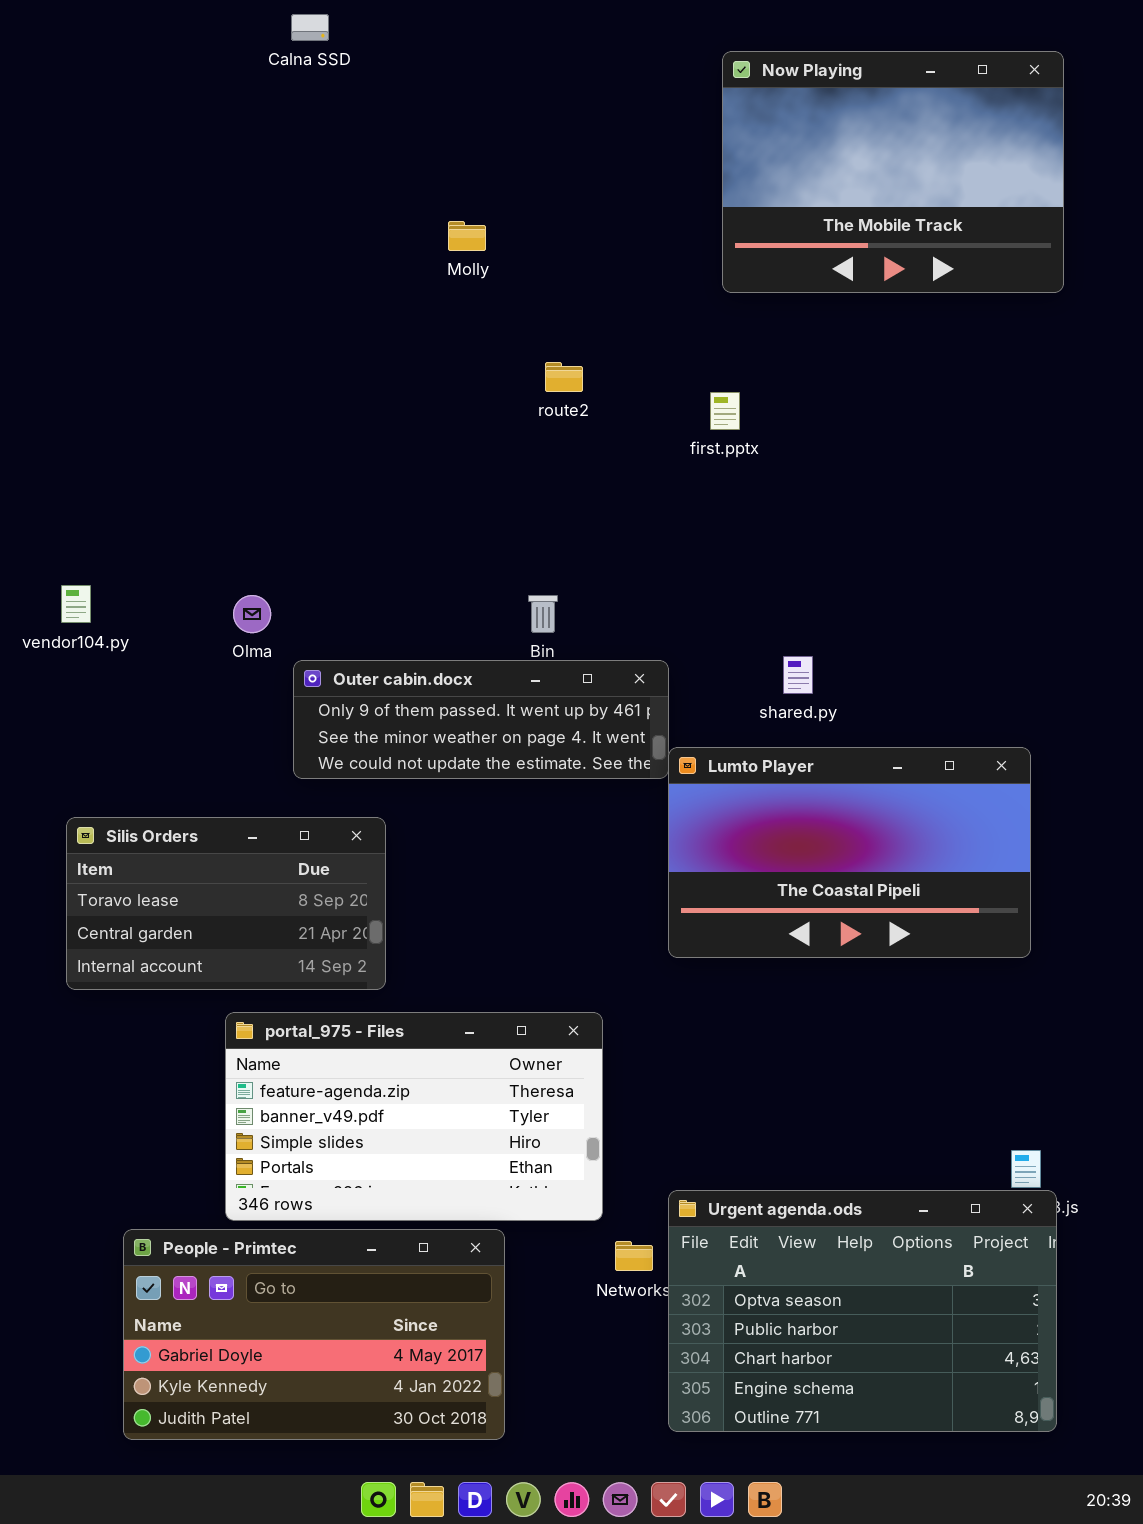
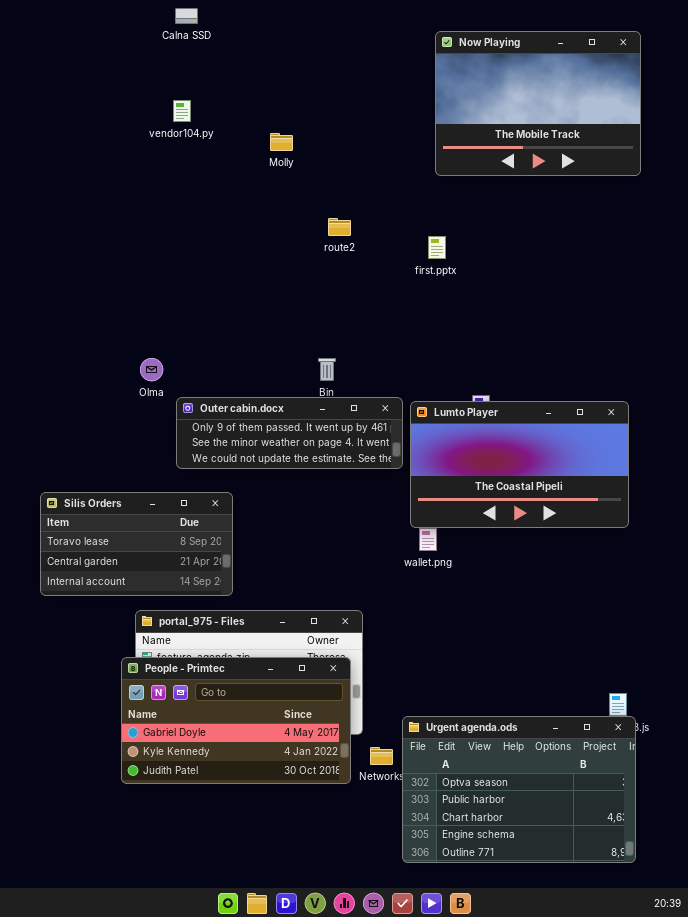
vendor104.py: [61,585,91,623] -> [173,100,191,122], moved
Lumto Player: [668,747,1031,958] -> [410,401,629,528], moved
People - Primtec: [123,1229,505,1440] -> [121,657,351,784], moved

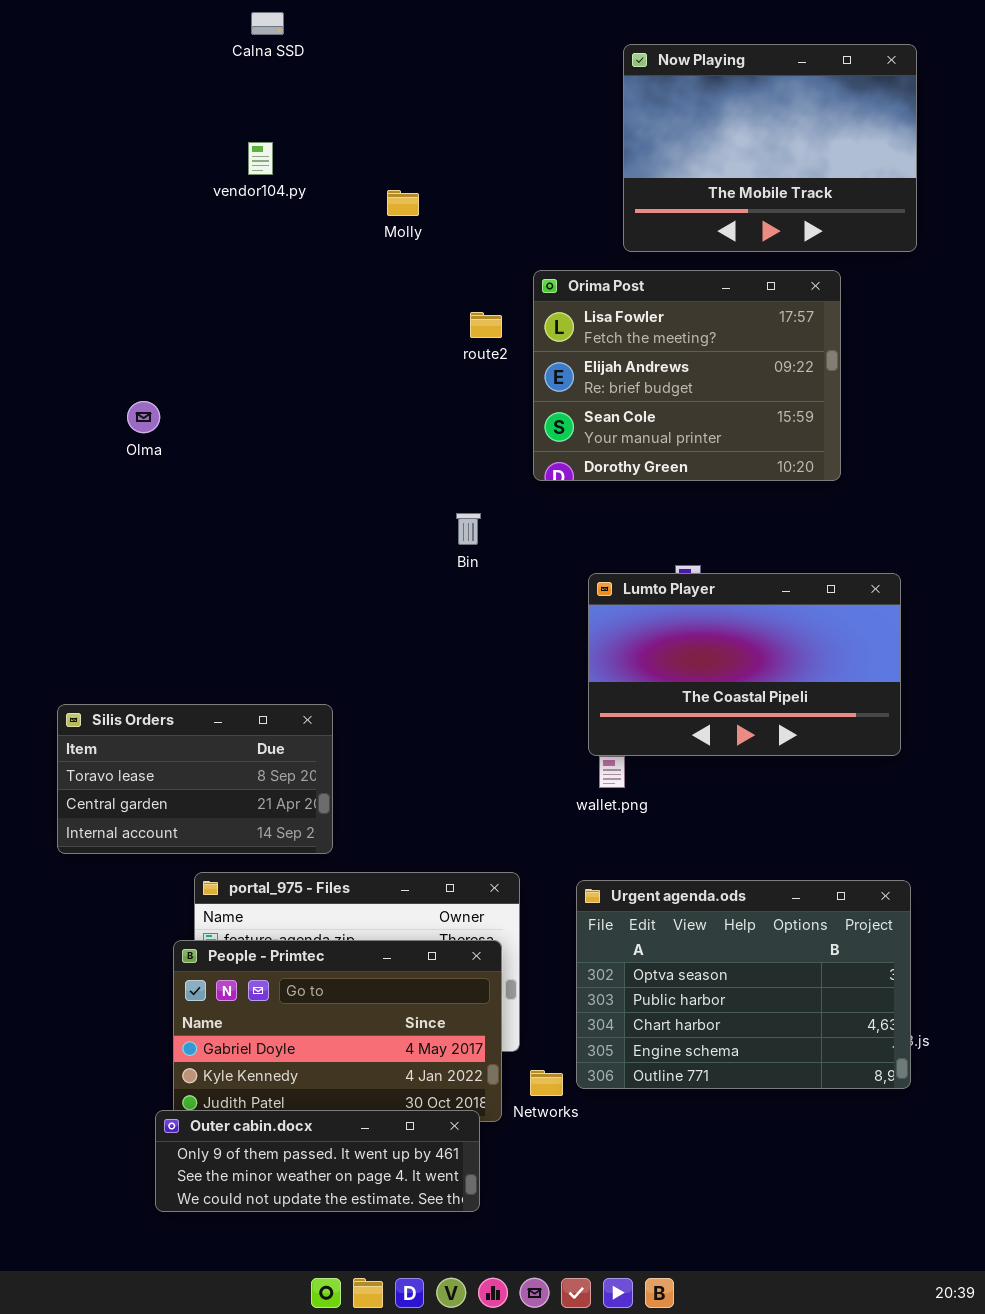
Orima Post: none -> [533,270,841,481], opened
Olma: [140,358,163,381] -> [127,401,160,433], moved
Outer cabin.docx: [176,397,403,469] -> [155,1110,480,1212], moved
Urgent agenda.ods: [402,716,636,863] -> [576,880,911,1089], moved

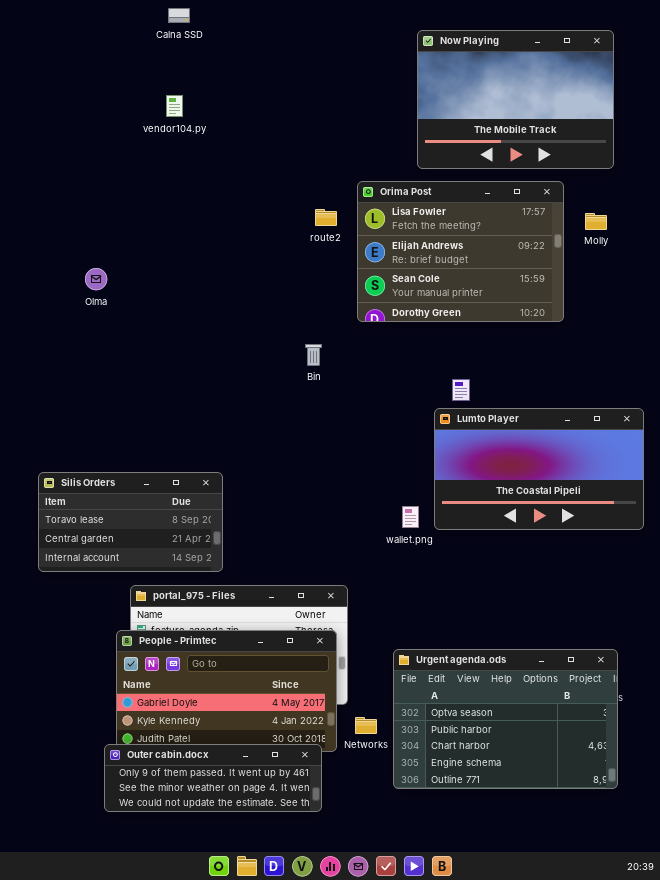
Molly: [387,190,419,216] -> [585,213,607,230], moved
Lumto Player: [588,573,901,756] -> [434,408,644,530], moved
Urgent agenda.ods: [576,880,911,1089] -> [393,649,618,789], moved

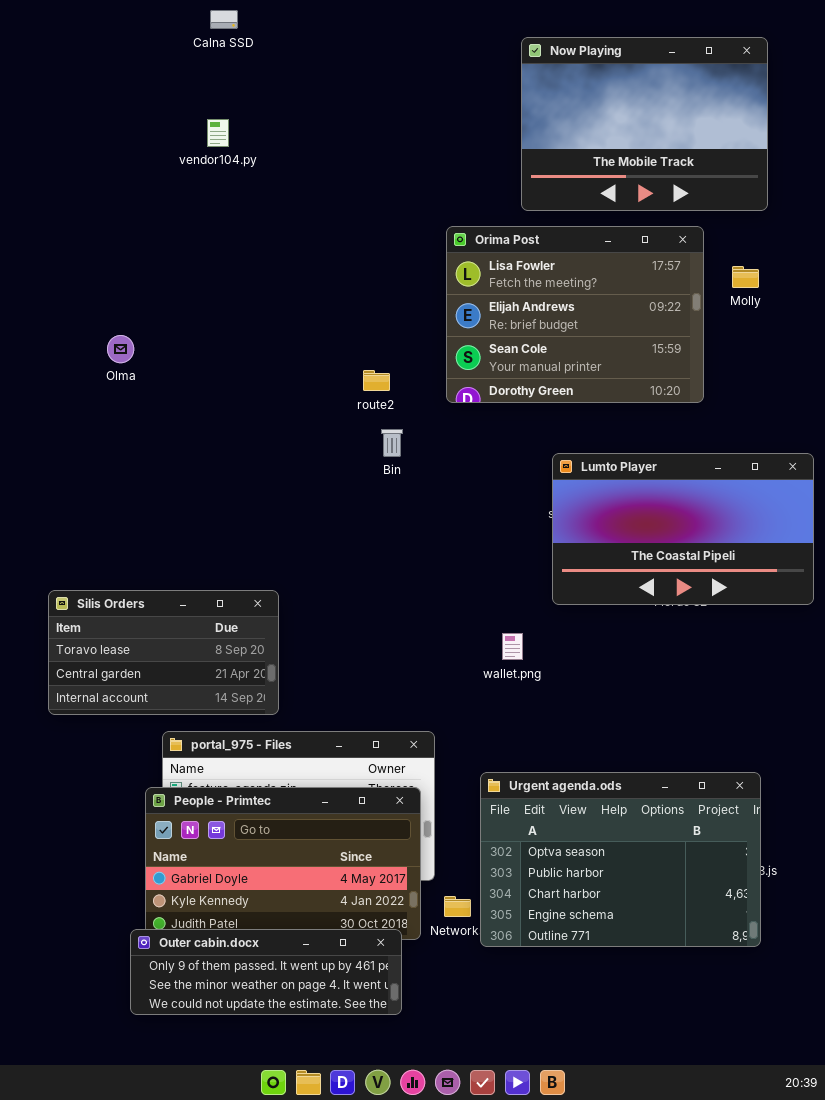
route2: [315,209,337,226] -> [363,370,390,391], moved
Lumto Player: [434,408,644,530] -> [552,453,814,605], moved
Urgent agenda.ods: [393,649,618,789] -> [480,772,761,947], moved

